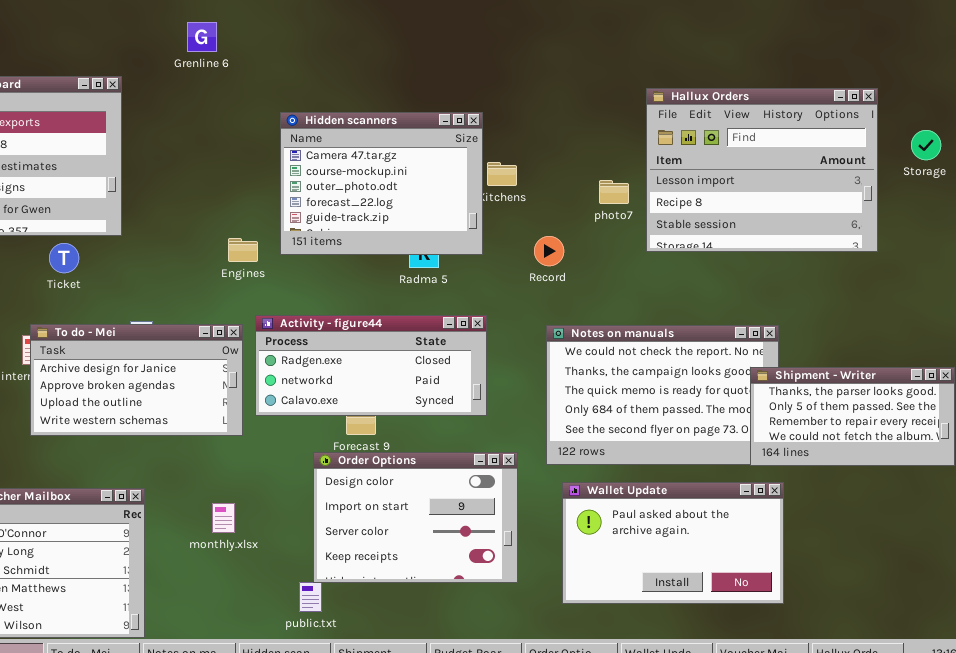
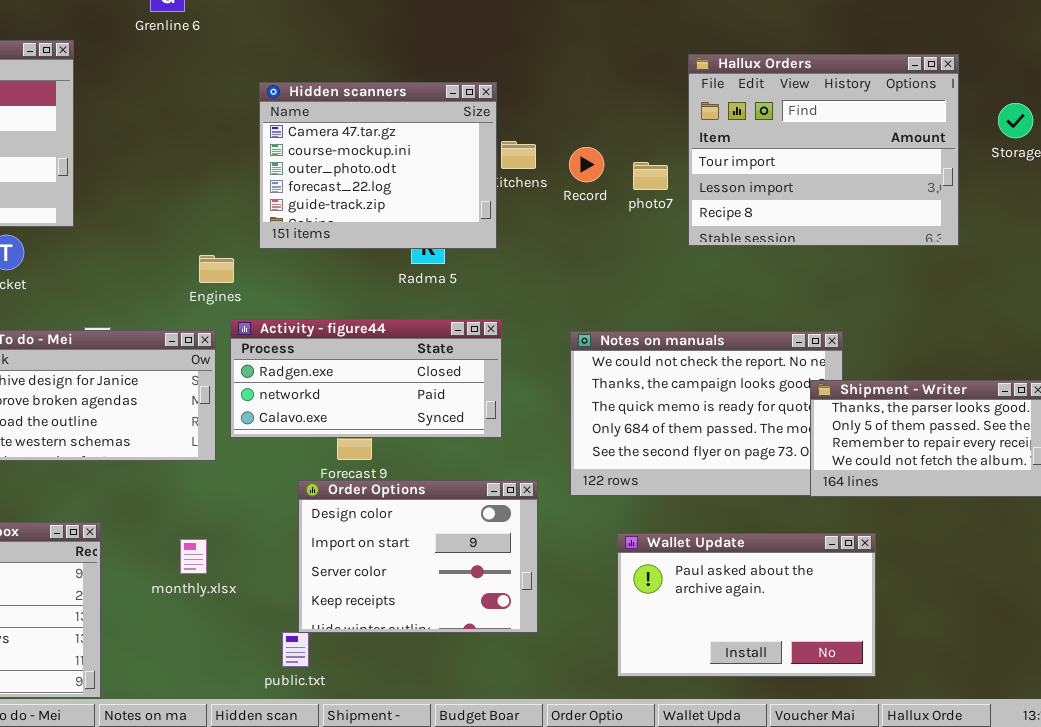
Hallux Orders: [646,88,878,252] -> [688,54,959,246], scrolled up 1 row
Record: [534,236,564,266] -> [569,147,604,182], moved
Engines: [228,238,258,262] -> [199,255,234,283], moved
Wallet Update: [562,482,784,604] -> [617,533,876,677], moved

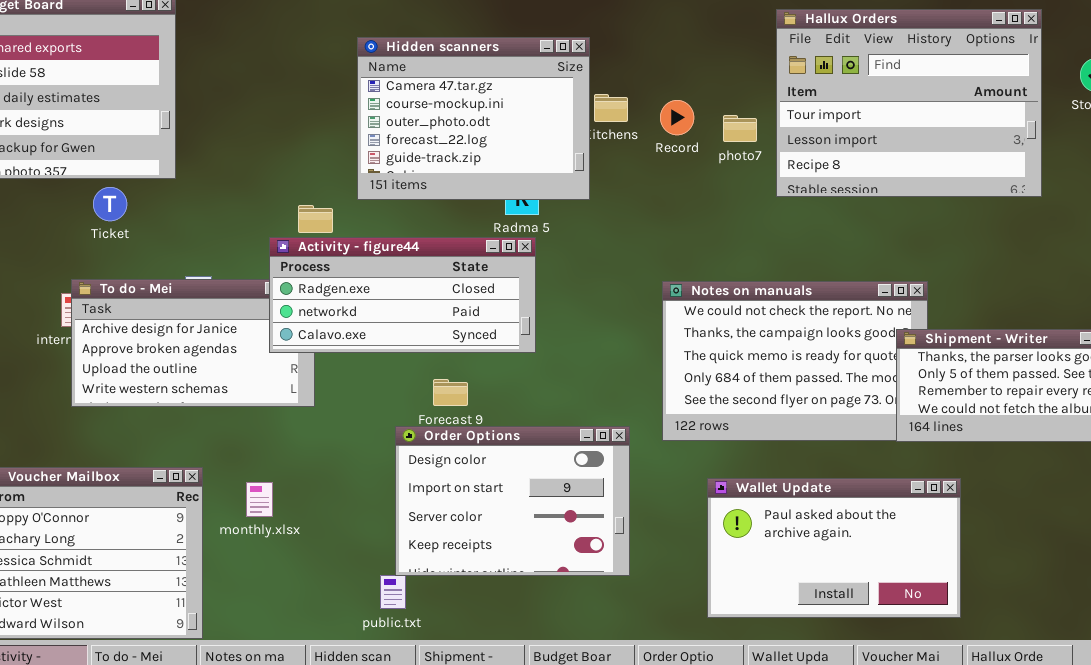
Activity - figure44: [230,319,502,438] -> [269,237,536,353], moved
monthly.xlsx: [180,539,207,574] -> [246,482,273,517], moved

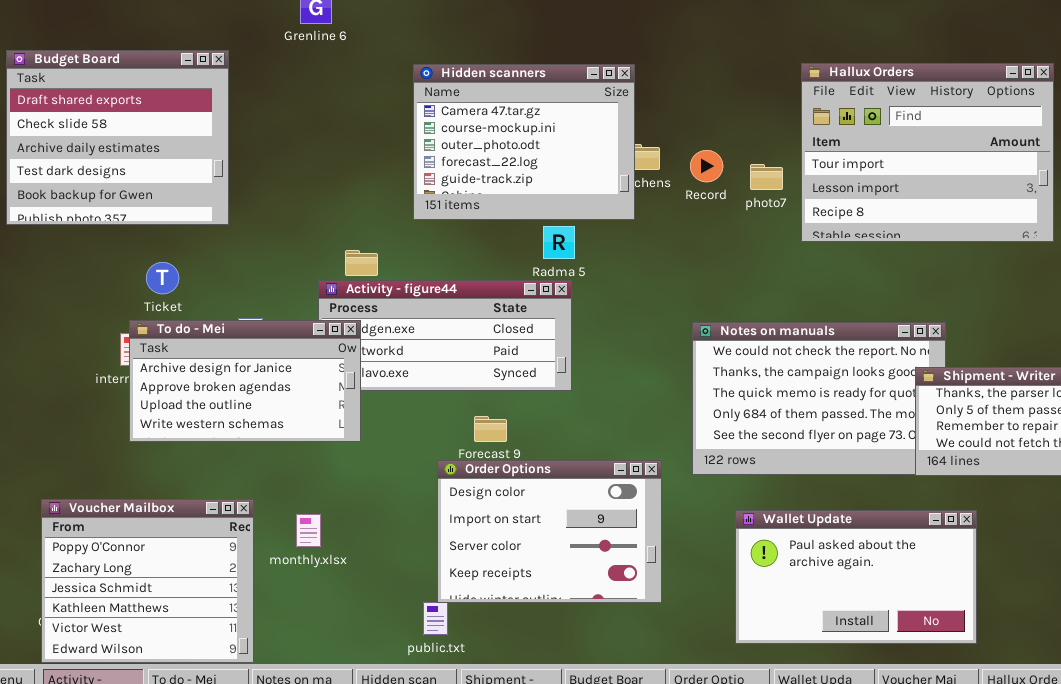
Hidden scanners: [357,37,590,200] -> [413,64,635,220], moved
Ticket: [93,187,127,221] -> [146,262,179,294], moved
To do - Mei: [71,279,315,407] -> [129,320,361,442], raised

